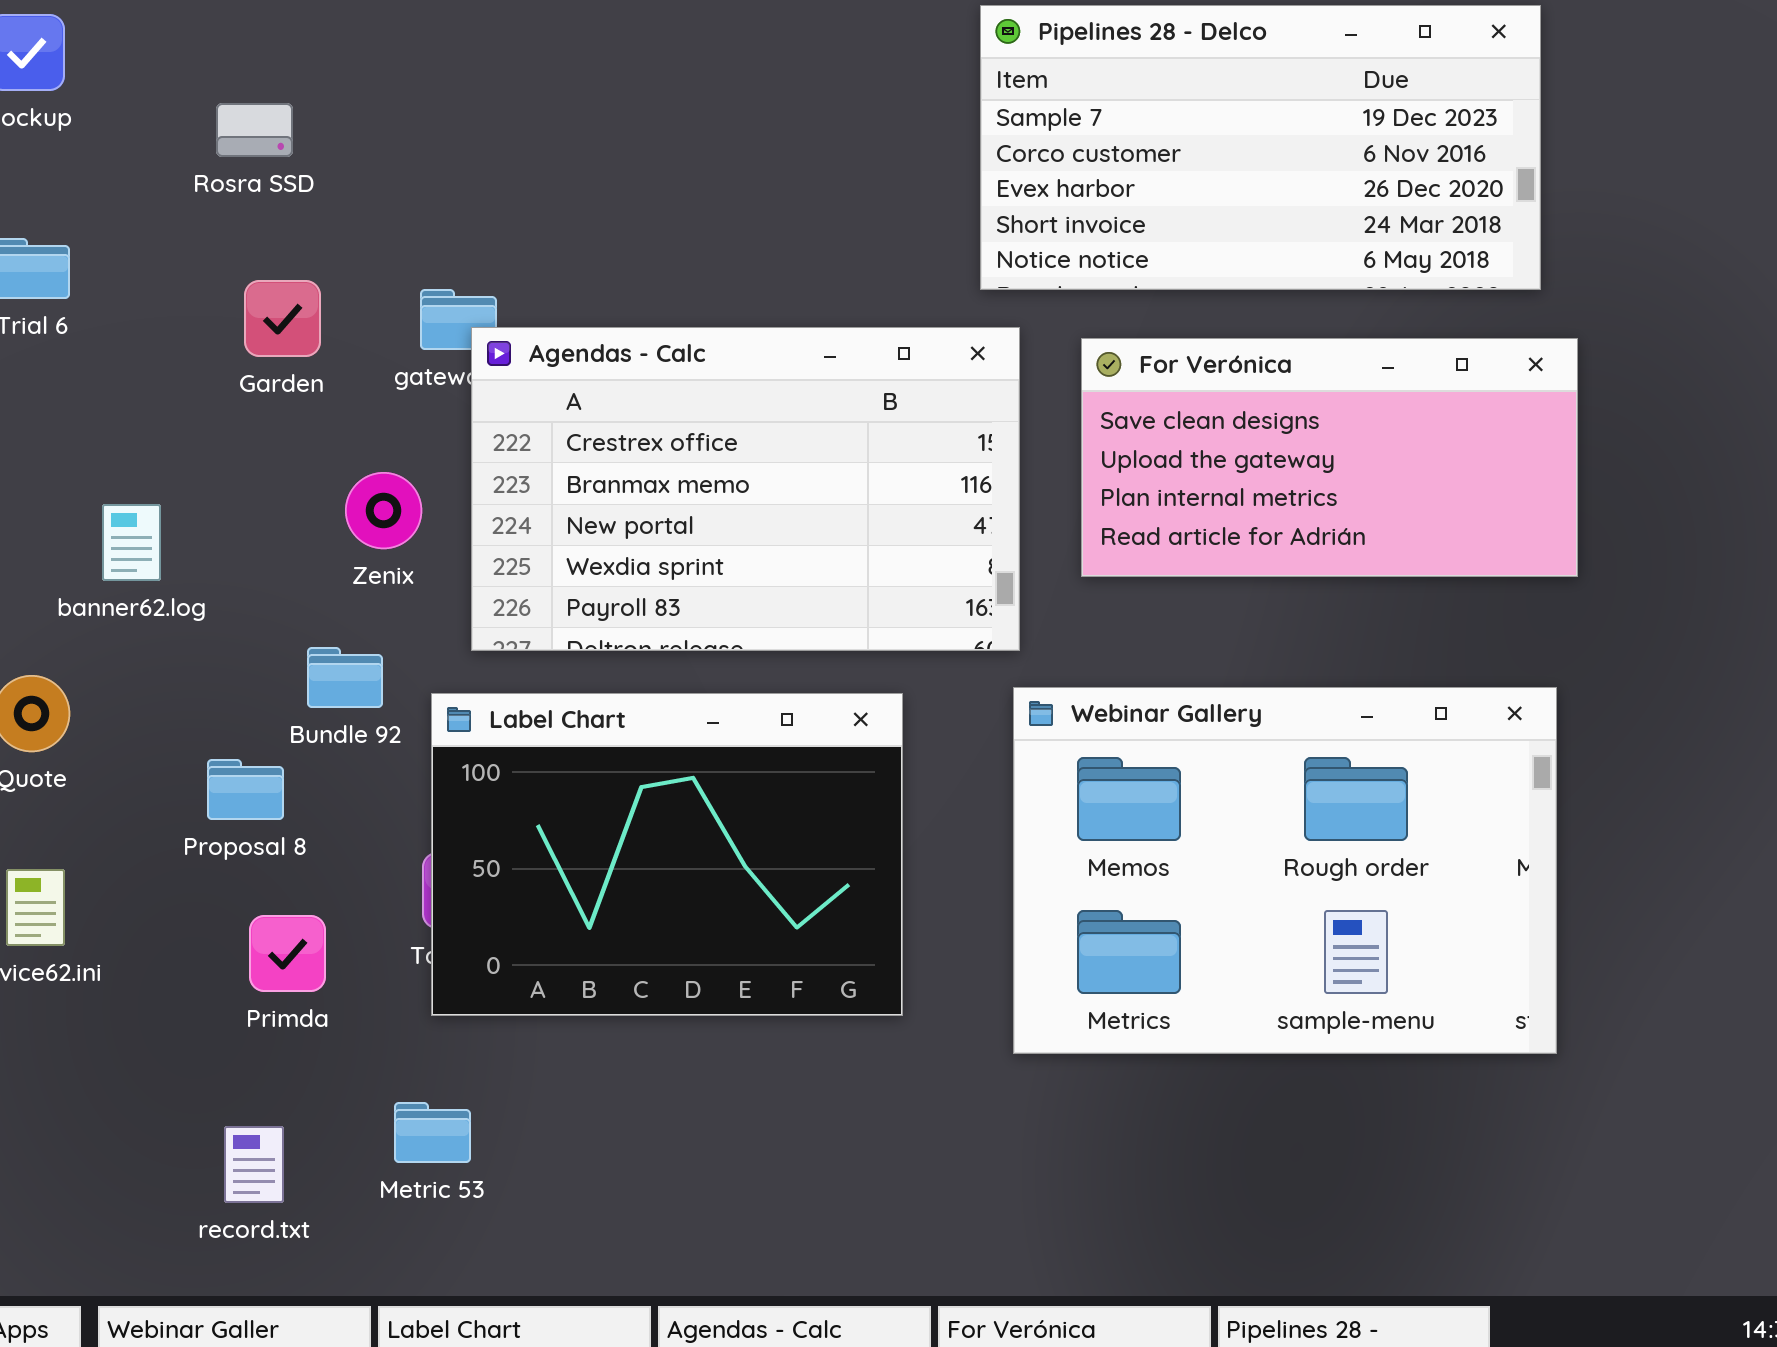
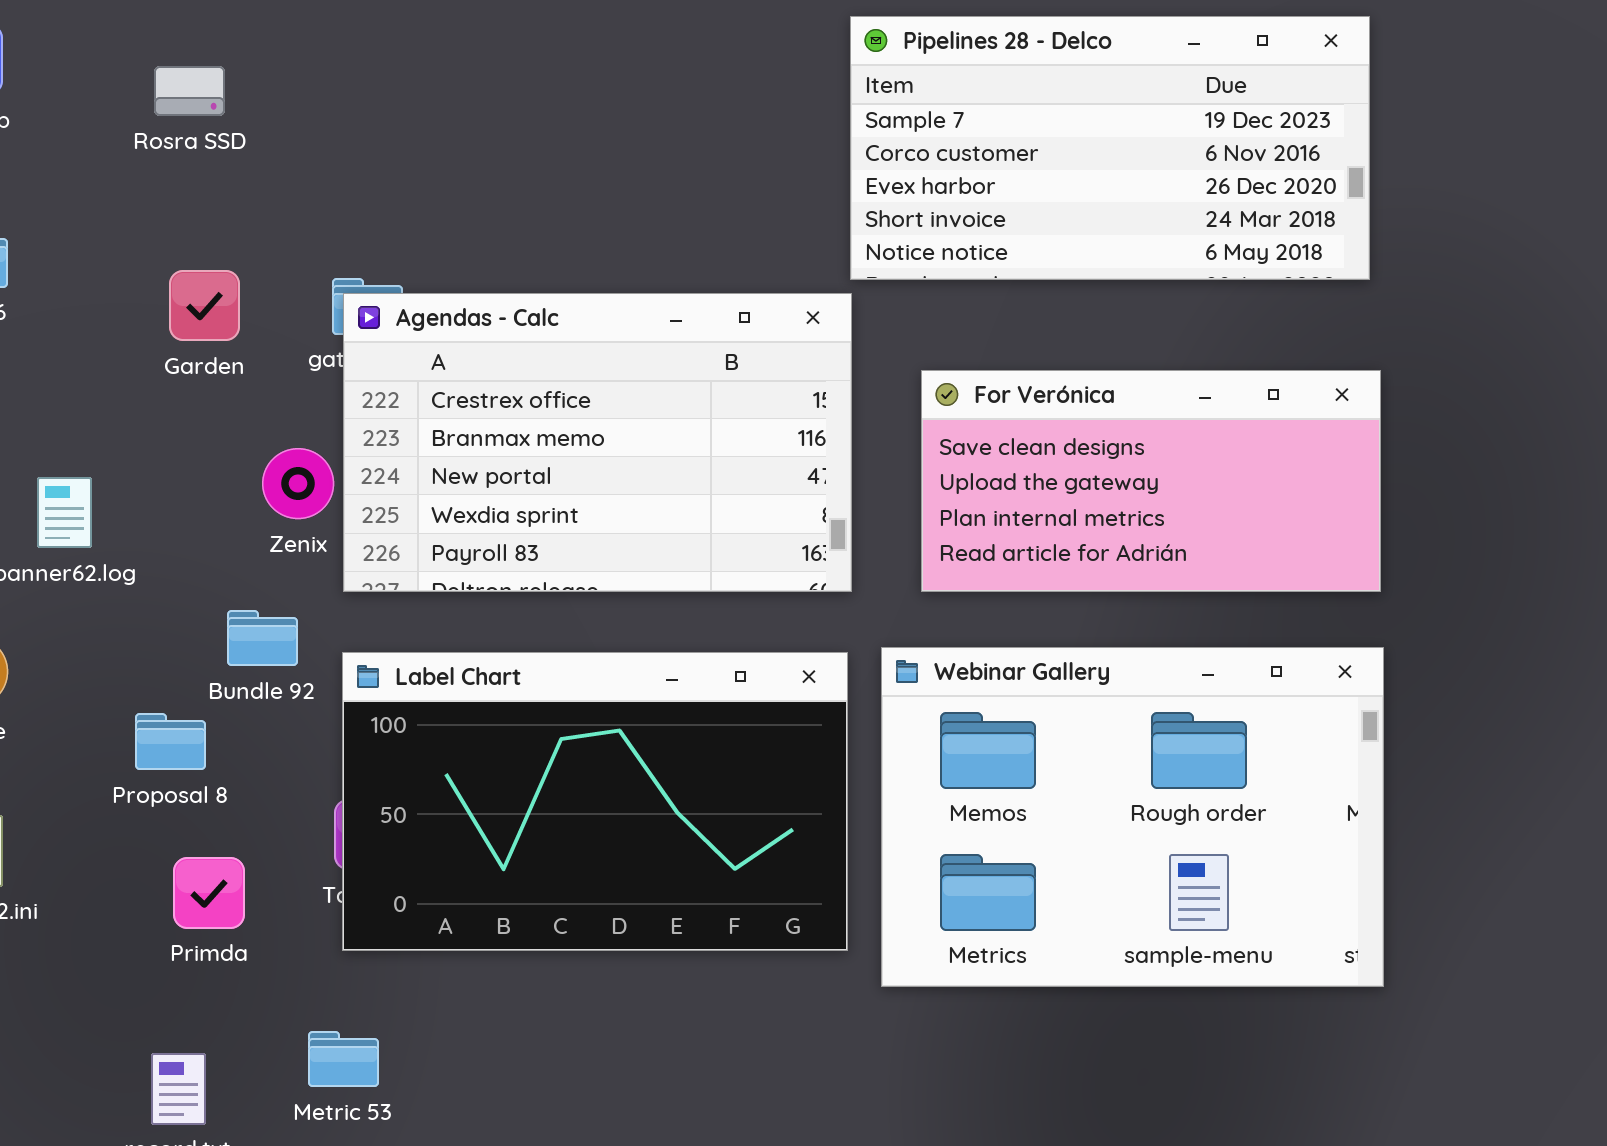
Rosra SSD: [216,103,293,157] -> [154,66,225,116], moved
Agendas - Calc: [471,327,1020,651] -> [343,293,852,592], moved
For Verónica: [1081,338,1578,577] -> [921,370,1381,592], moved
Label Chart: [431,693,903,1016] -> [342,652,848,951], resized

